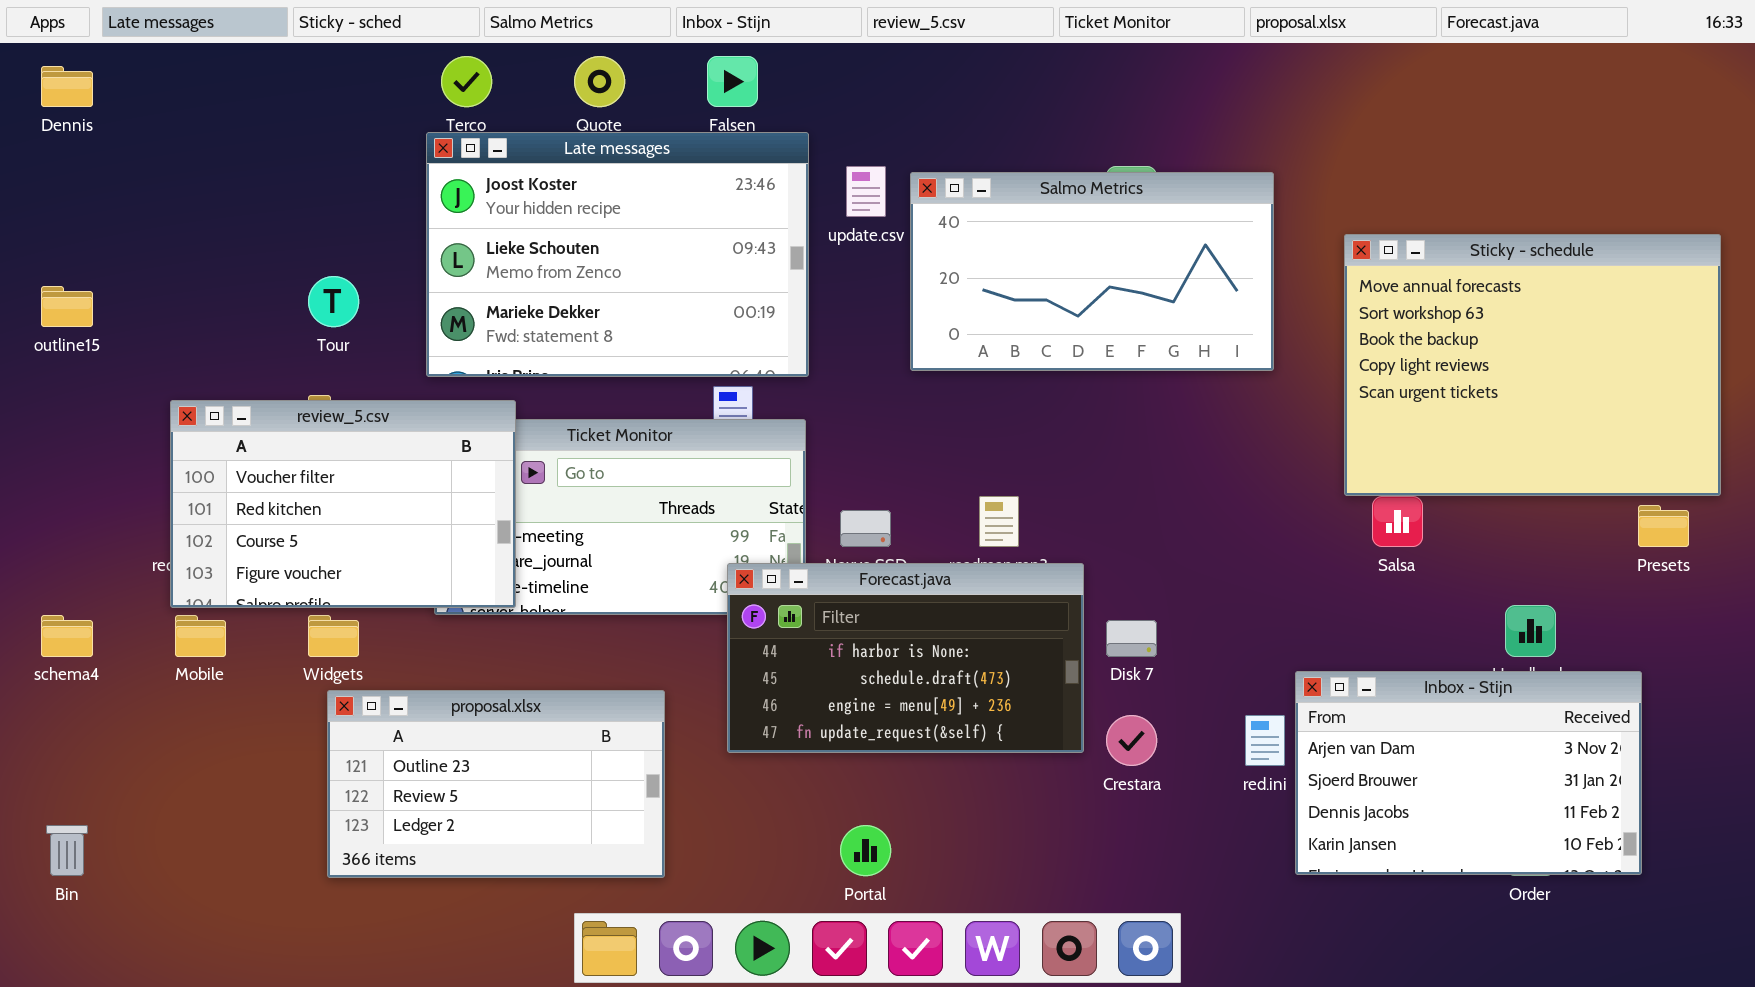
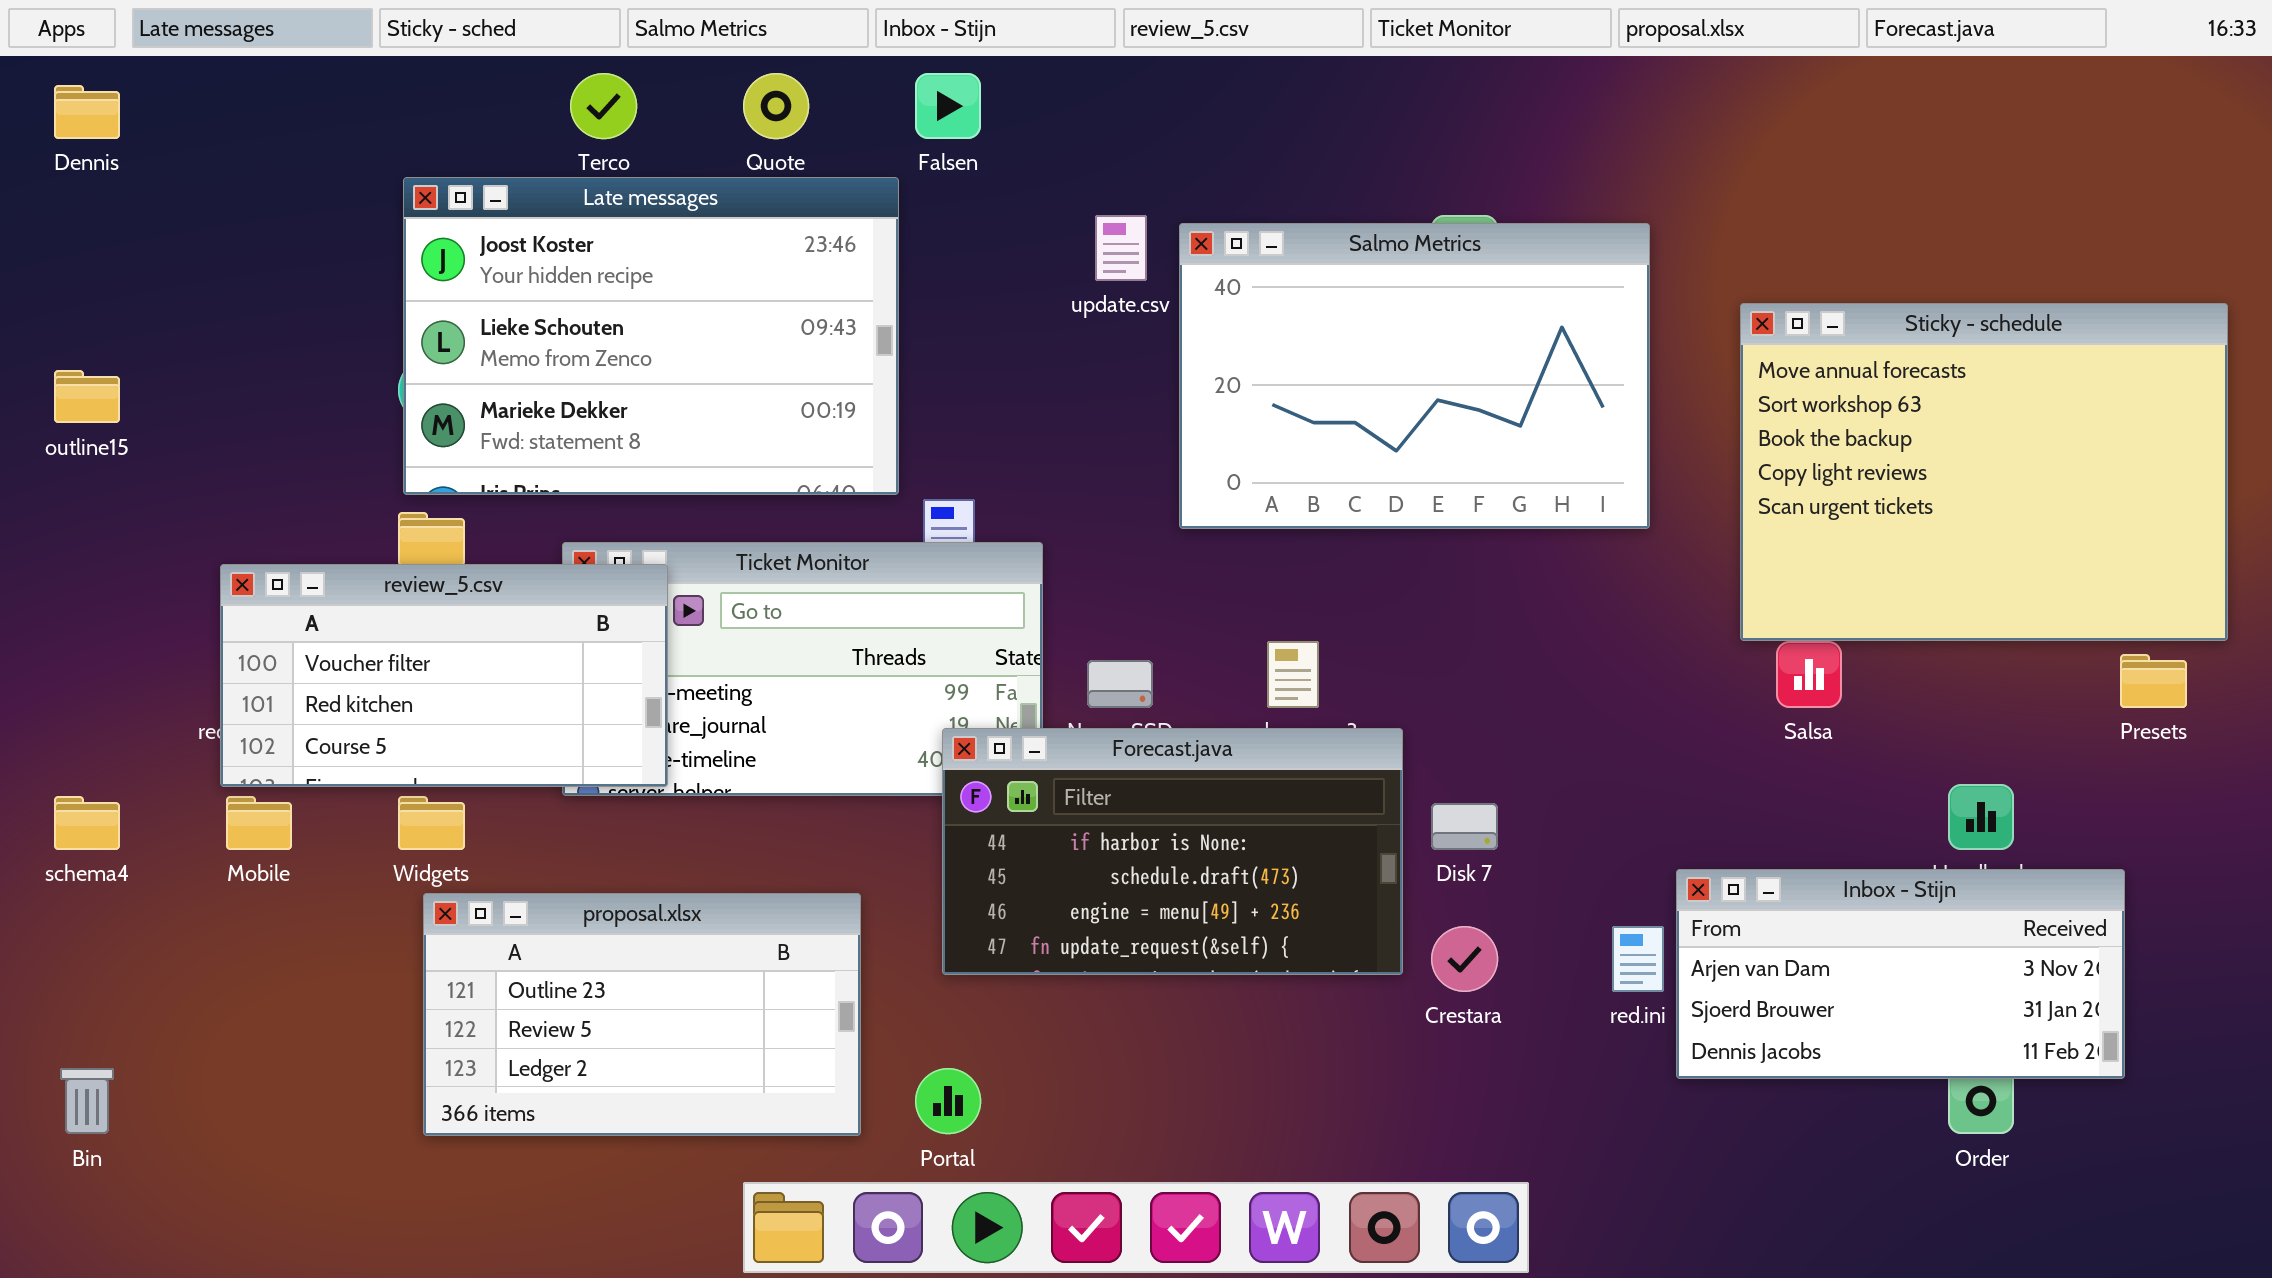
Late messages: [426,132,809,377] -> [403,177,899,495], moved
Salmo Metrics: [910,172,1274,371] -> [1179,223,1650,529], resized
review_5.csv: [170,400,516,608] -> [220,564,668,787], resized
Inbox - Stijn: [1295,671,1642,875] -> [1676,869,2125,1079], resized
Portal: [840,825,891,876] -> [915,1068,981,1134], moved

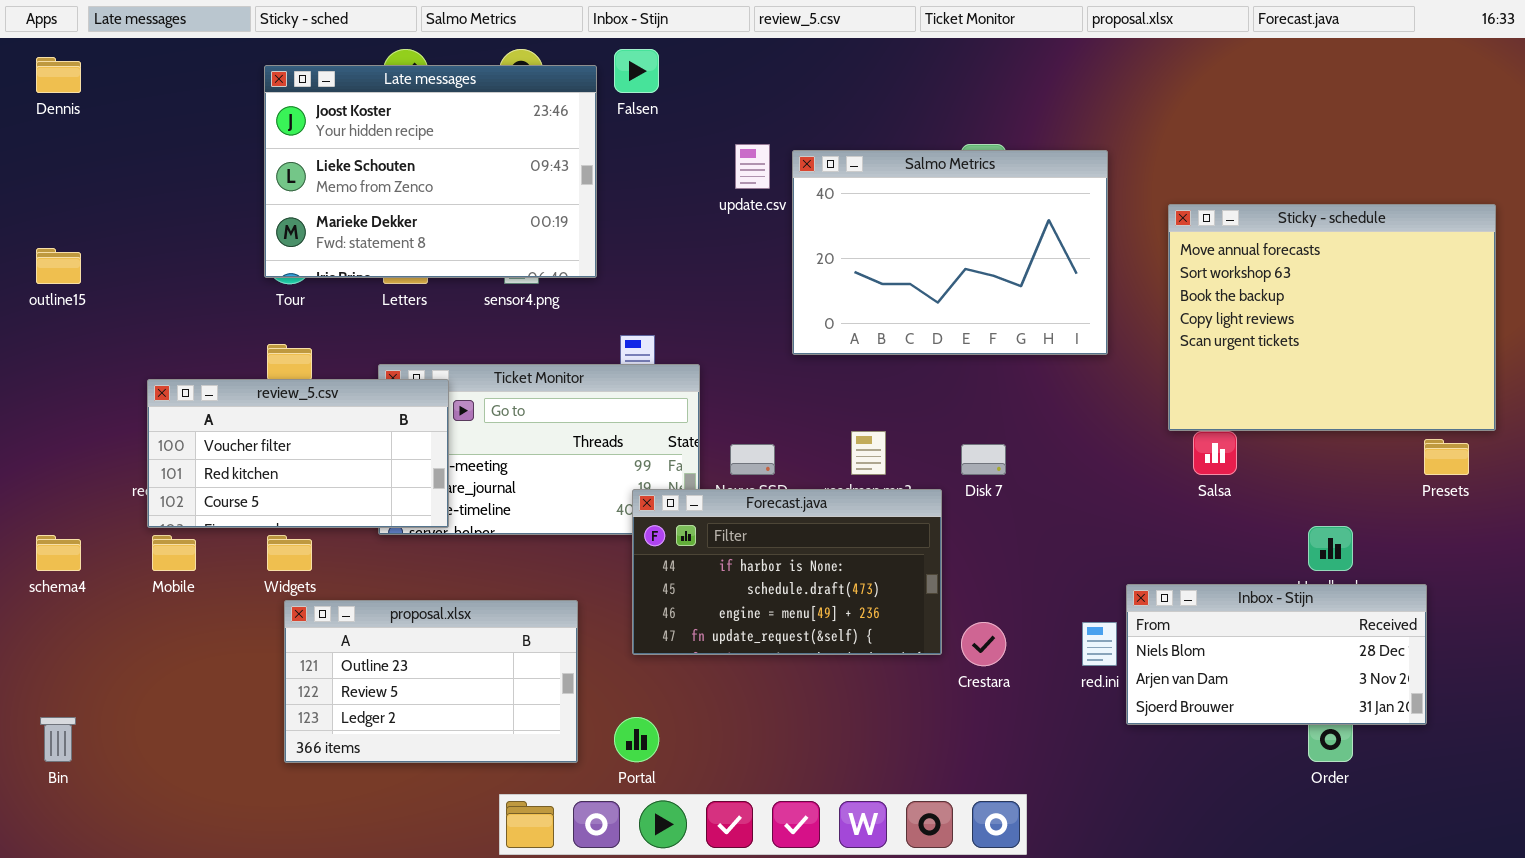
Late messages: [403,177,899,495] -> [264,65,597,278], moved
Disk 7: [1431,803,1498,850] -> [961,444,1006,475], moved
Inbox - Stijn: [1676,869,2125,1079] -> [1126,584,1427,725], scrolled up 1 row

